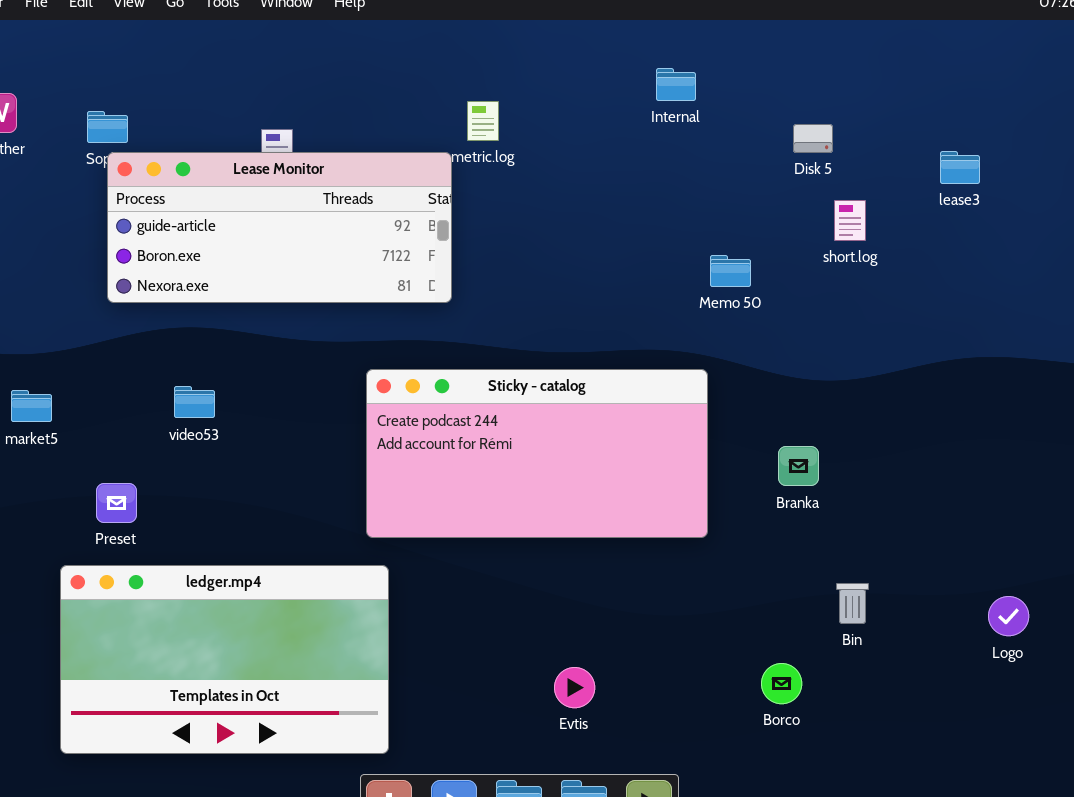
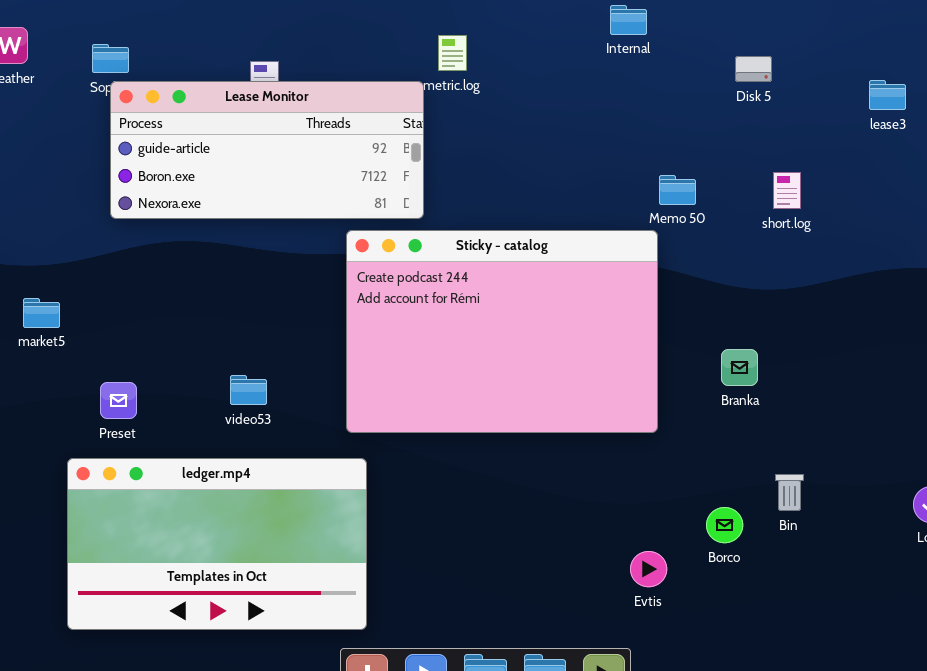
short.log: [834,200,866,241] -> [773,172,801,209], moved
Sticky - catalog: [366,369,708,538] -> [346,230,658,433], resized
video53: [174,386,215,418] -> [230,375,267,405], moved
Borco: [761,663,802,704] -> [706,507,743,543], moved
Evtis: [554,667,595,708] -> [630,551,667,587], moved

